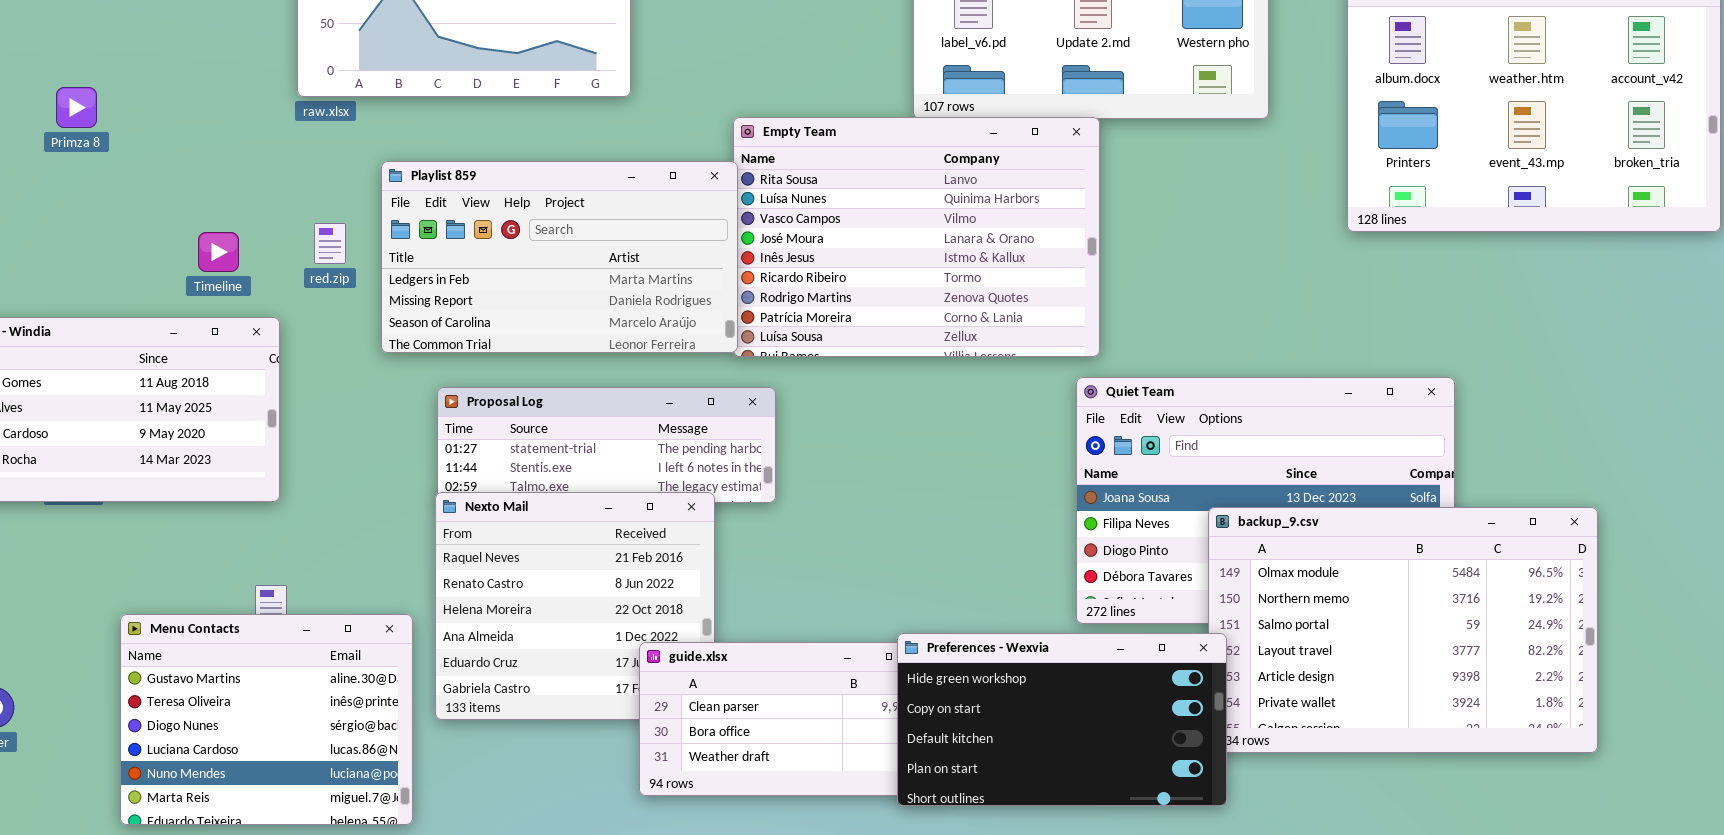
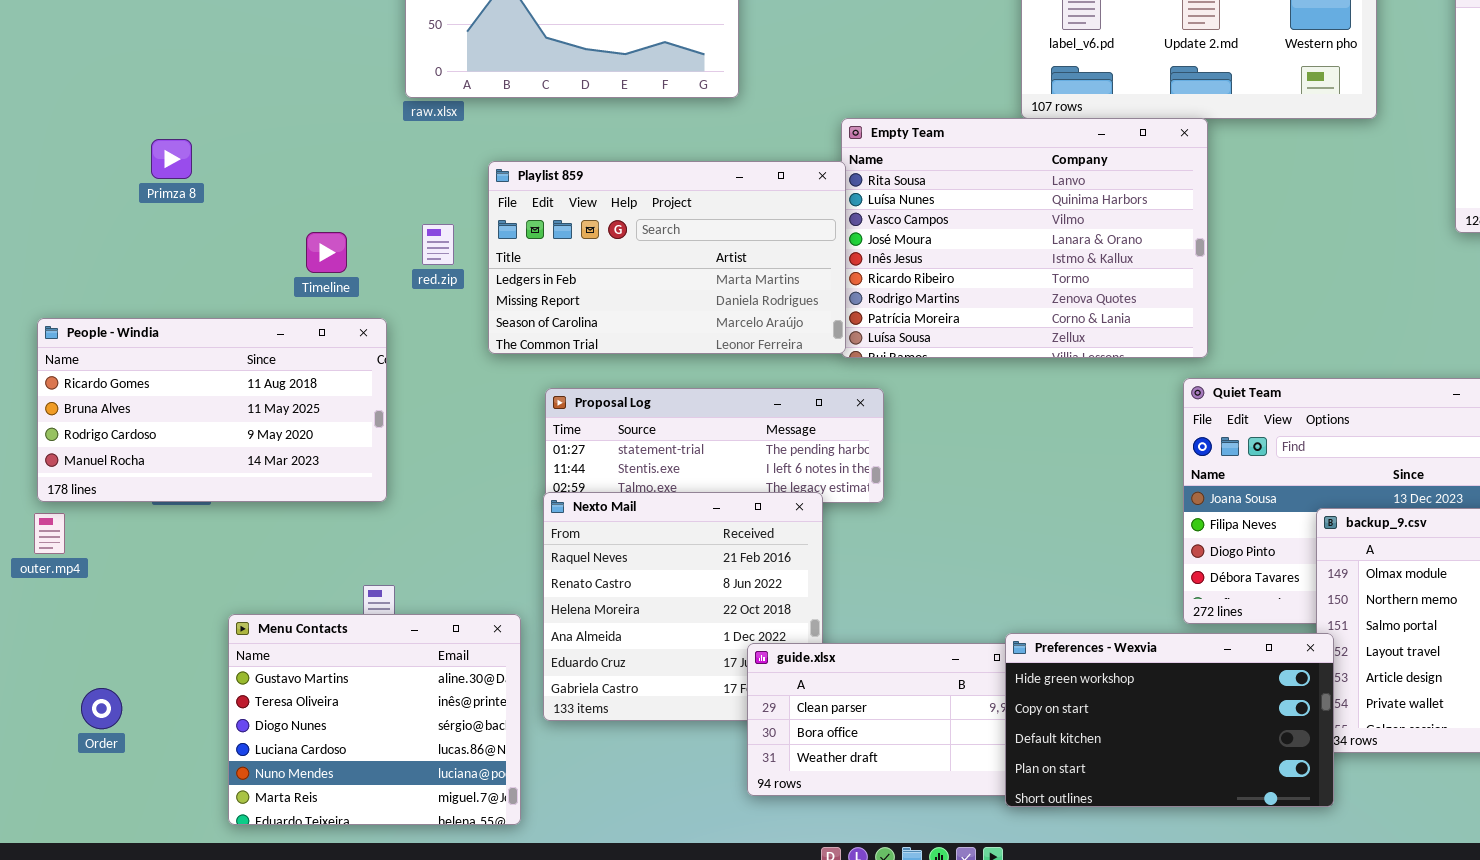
Primza 8: [56,87,97,128] -> [151,139,192,179], moved

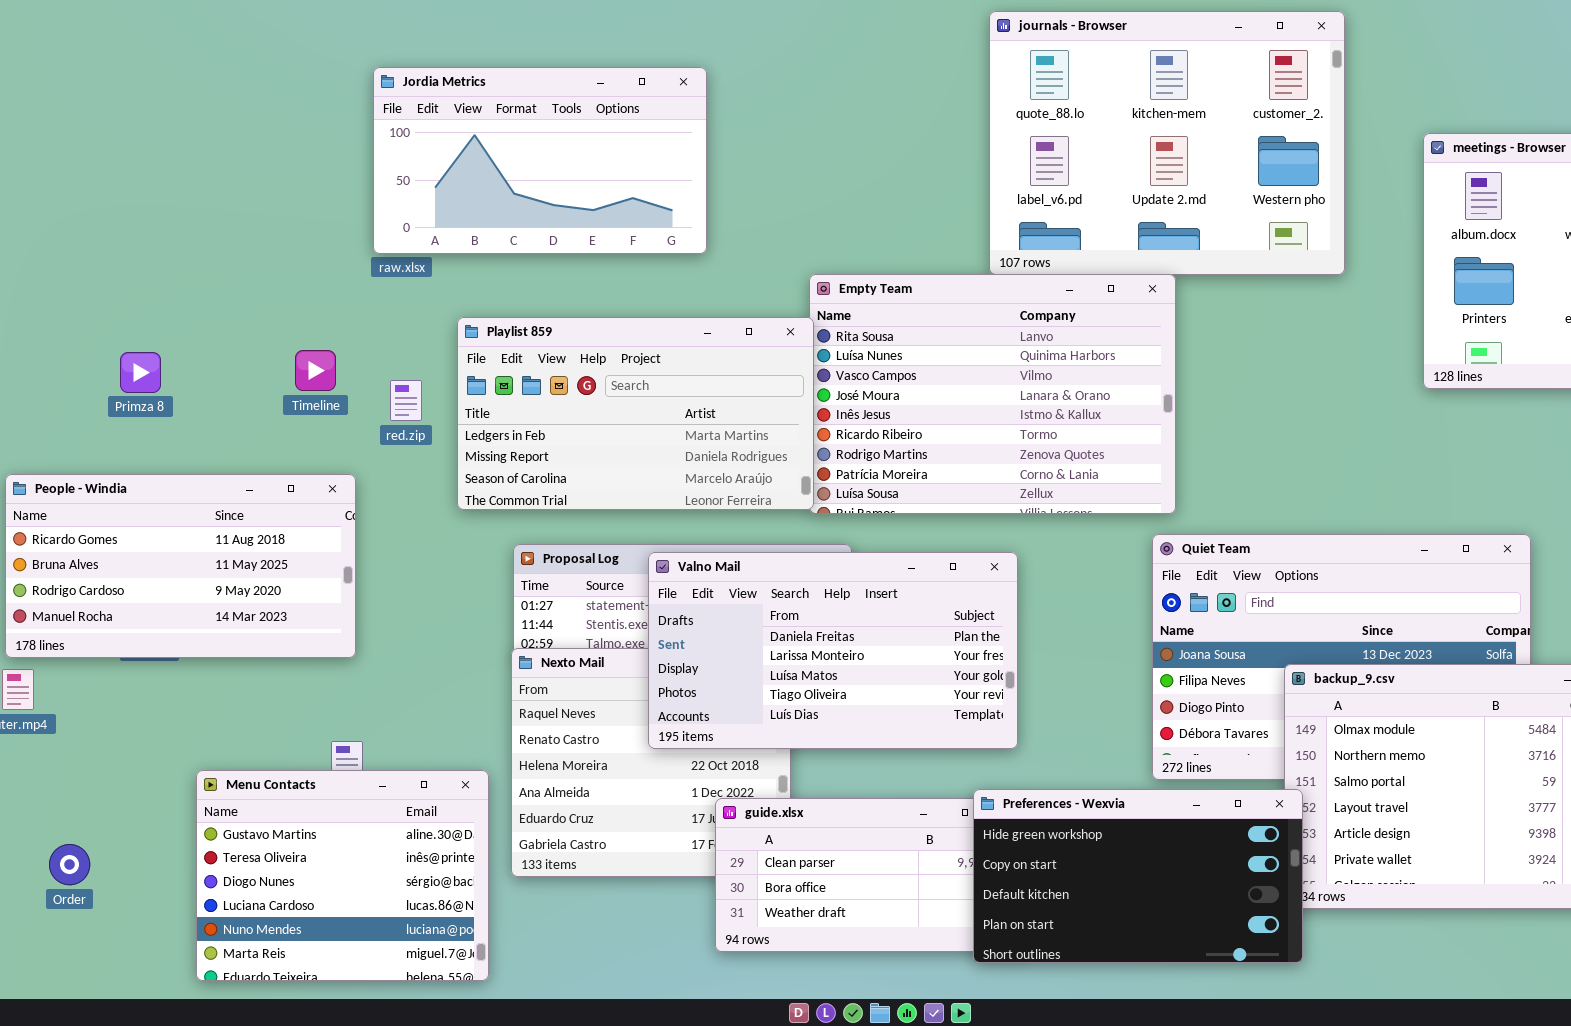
Primza 8: [151,139,192,179] -> [120,352,161,393], moved
Timeline: [306,232,347,273] -> [295,350,336,391], moved
Valno Mail: none -> [648,552,1018,749], opened

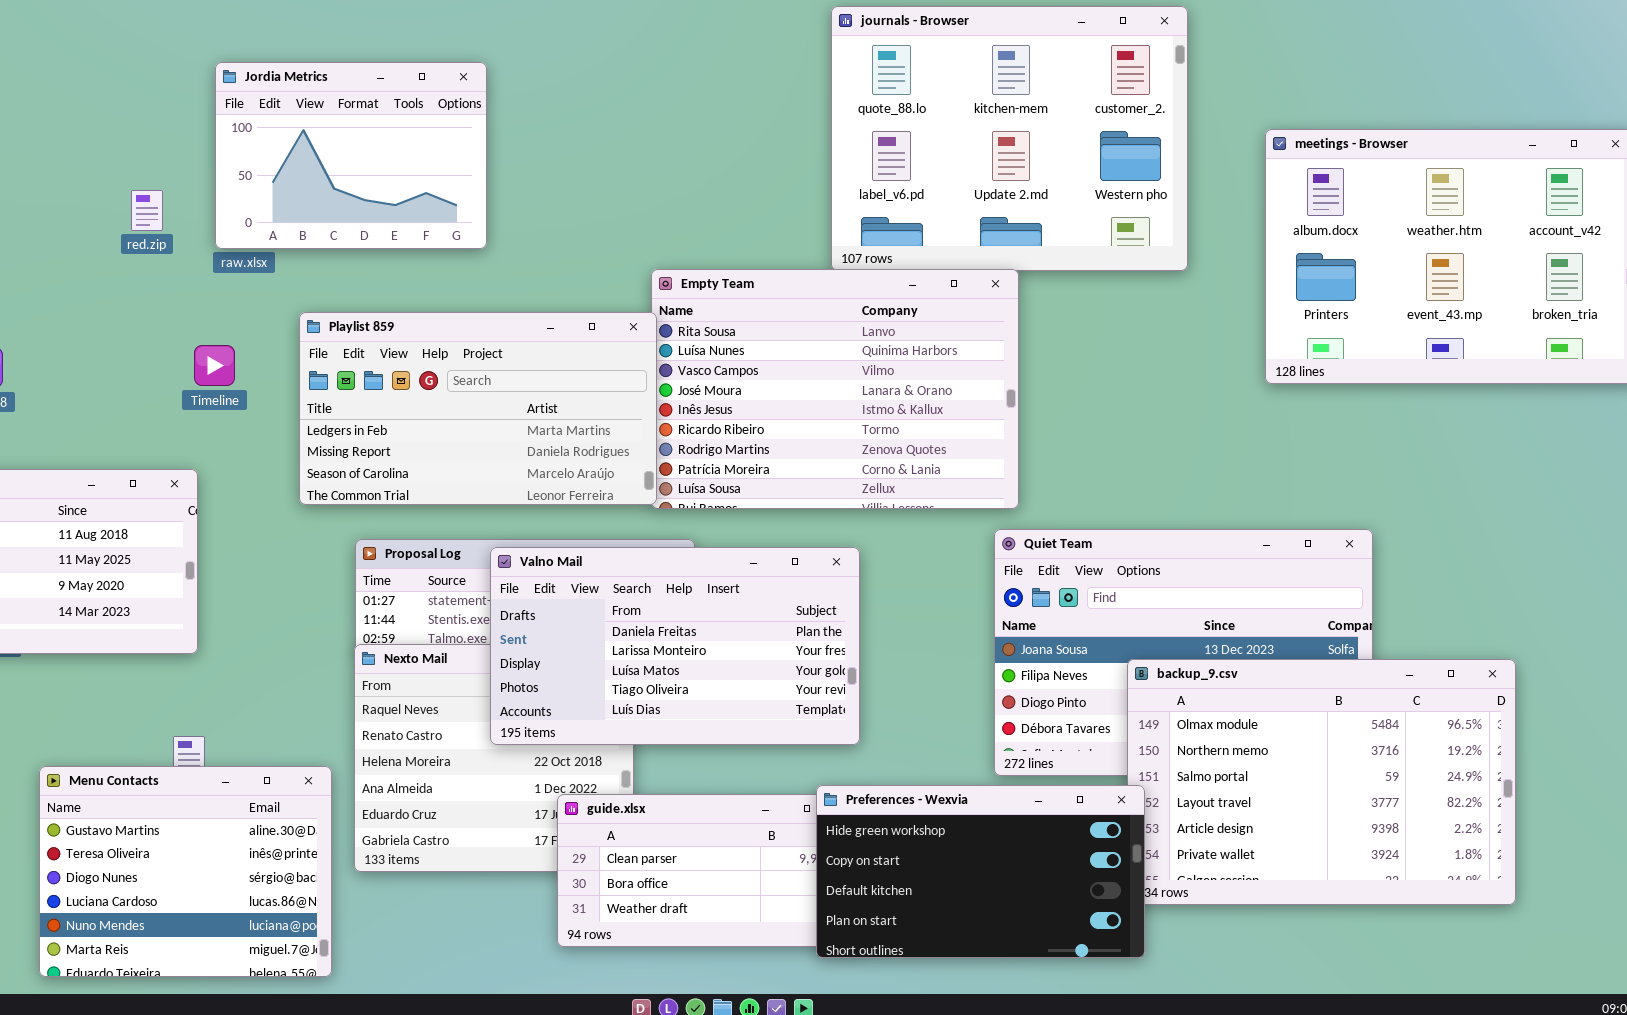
Jordia Metrics: [373,67,707,254] -> [215,62,487,249], resized
Timeline: [295,350,336,391] -> [194,345,235,386], moved
red.zip: [390,380,422,421] -> [131,190,163,231], moved

